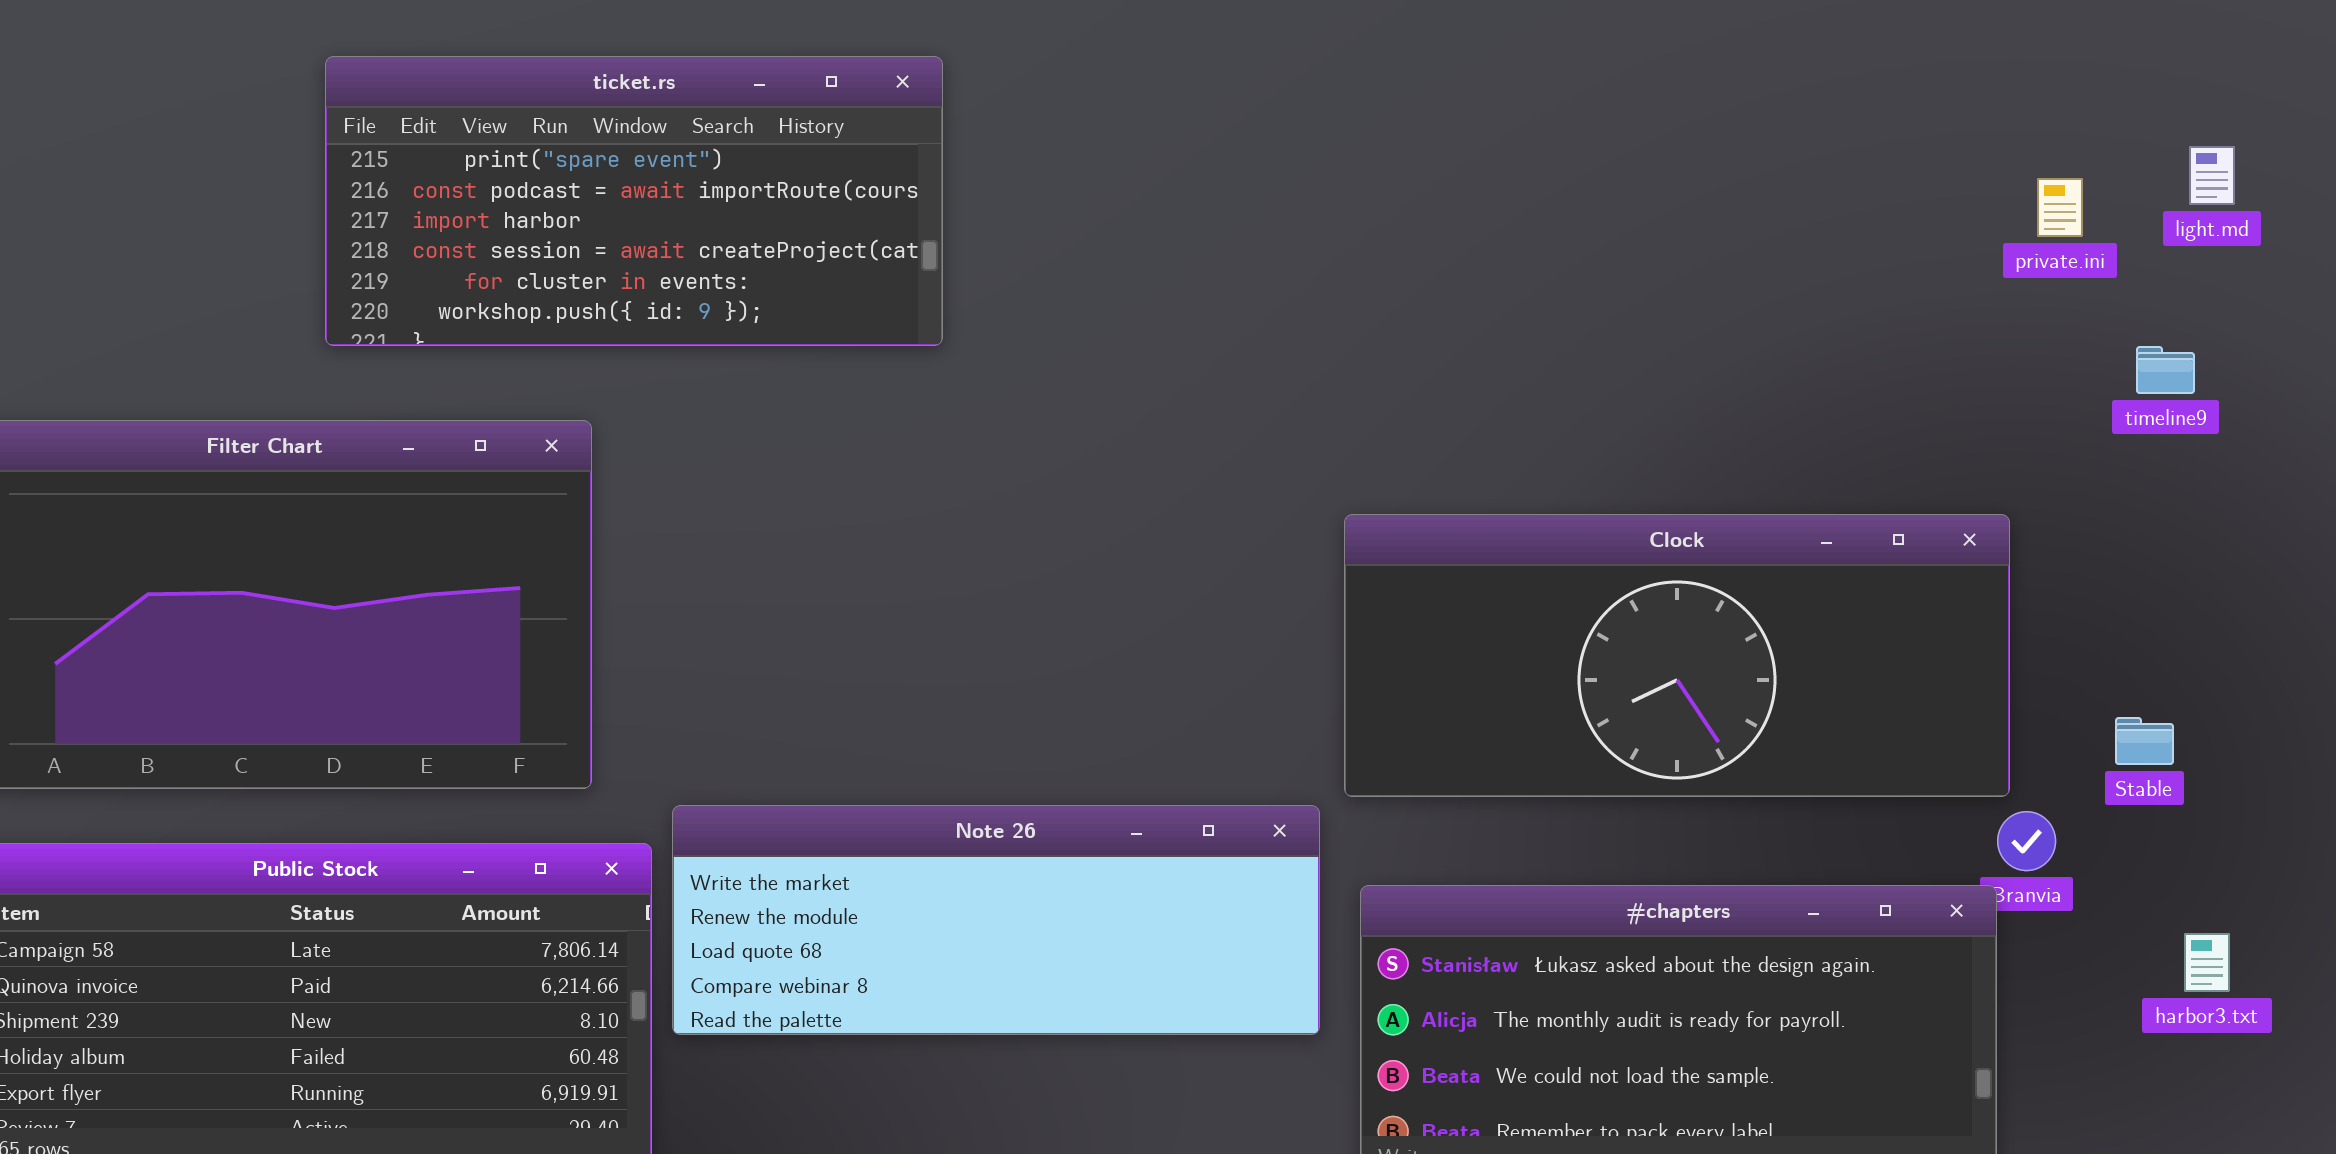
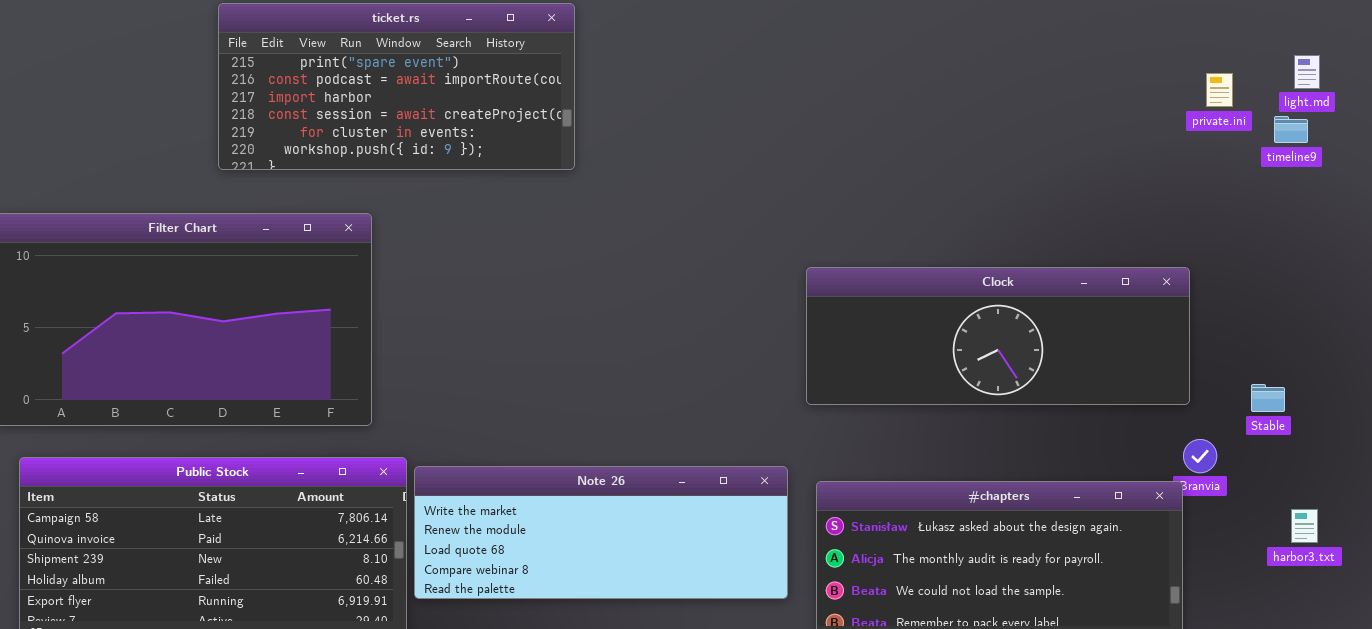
timeline9: [2136,346,2195,394] -> [1274,116,1308,143], moved
Clock: [1344,514,2010,797] -> [806,267,1190,405], resized
Note 26: [672,805,1320,1035] -> [414,466,788,599], moved

